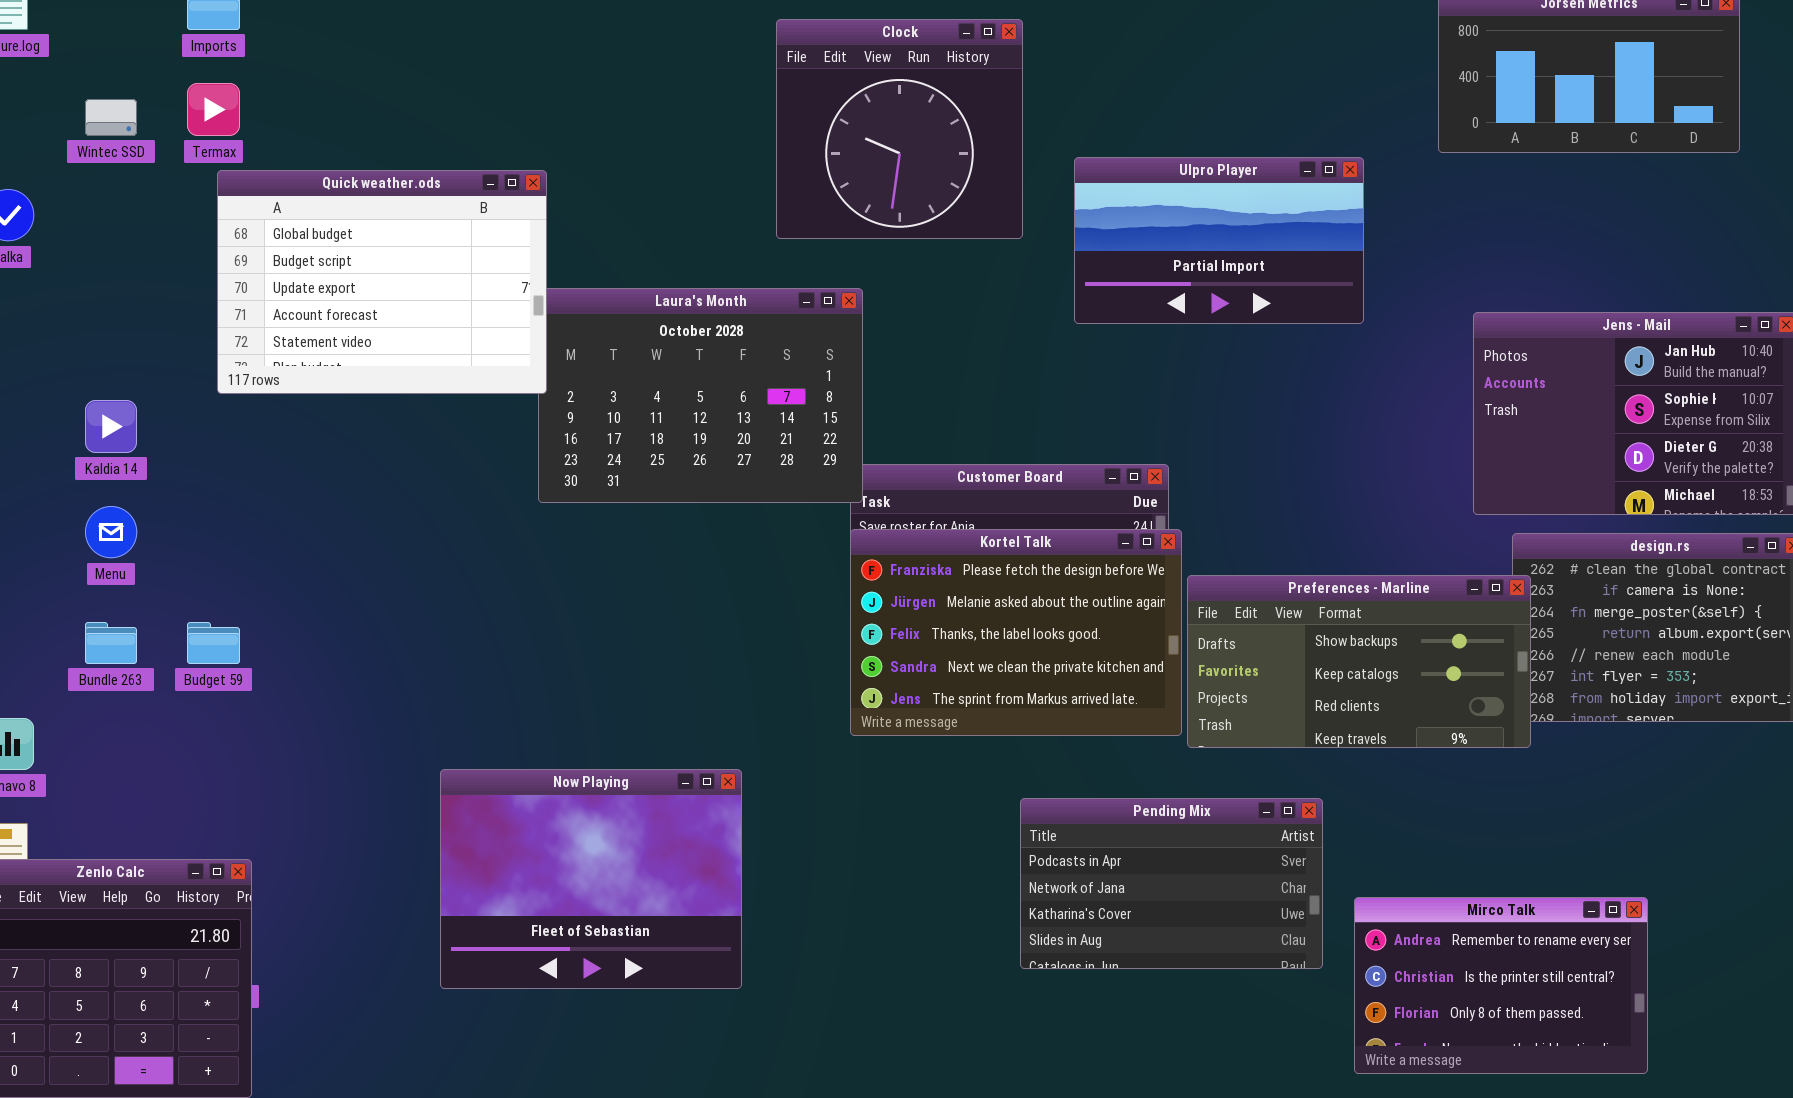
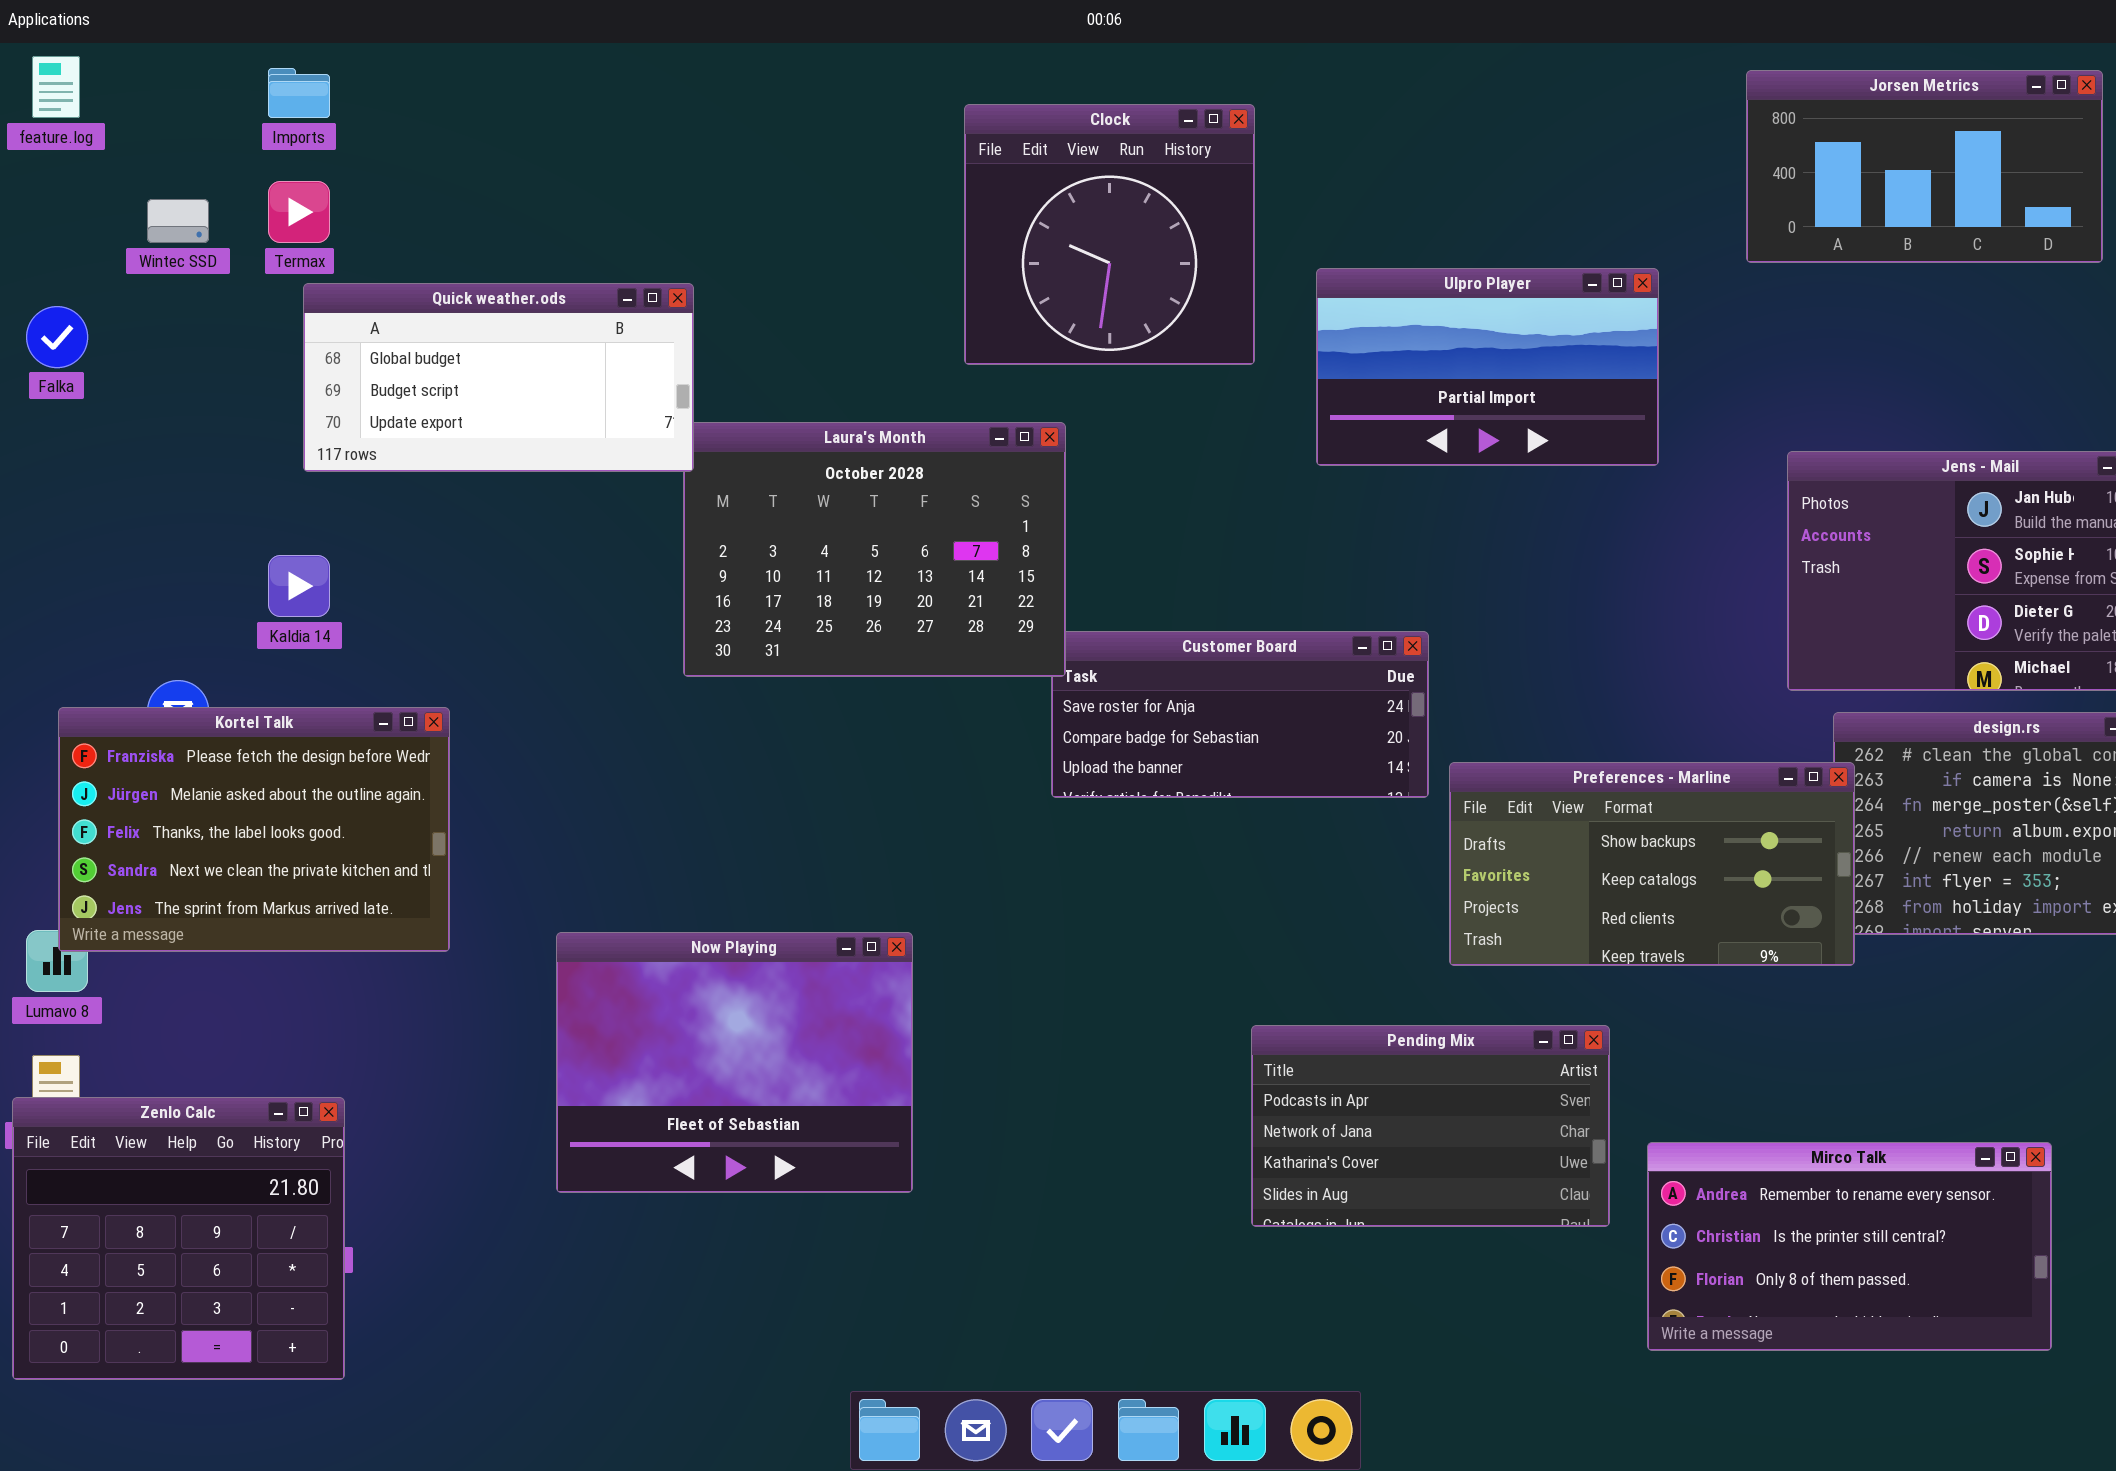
Quick weather.ods: [217,170,547,394] -> [303,283,694,472], resized
Kaldia 14: [85,400,137,453] -> [268,555,330,617], moved
Kortel Talk: [850,529,1182,736] -> [58,707,450,952], moved
Now Playing: [440,769,742,989] -> [556,932,913,1193], moved
Mirco Talk: [1354,897,1648,1074] -> [1647,1142,2052,1351], resized

